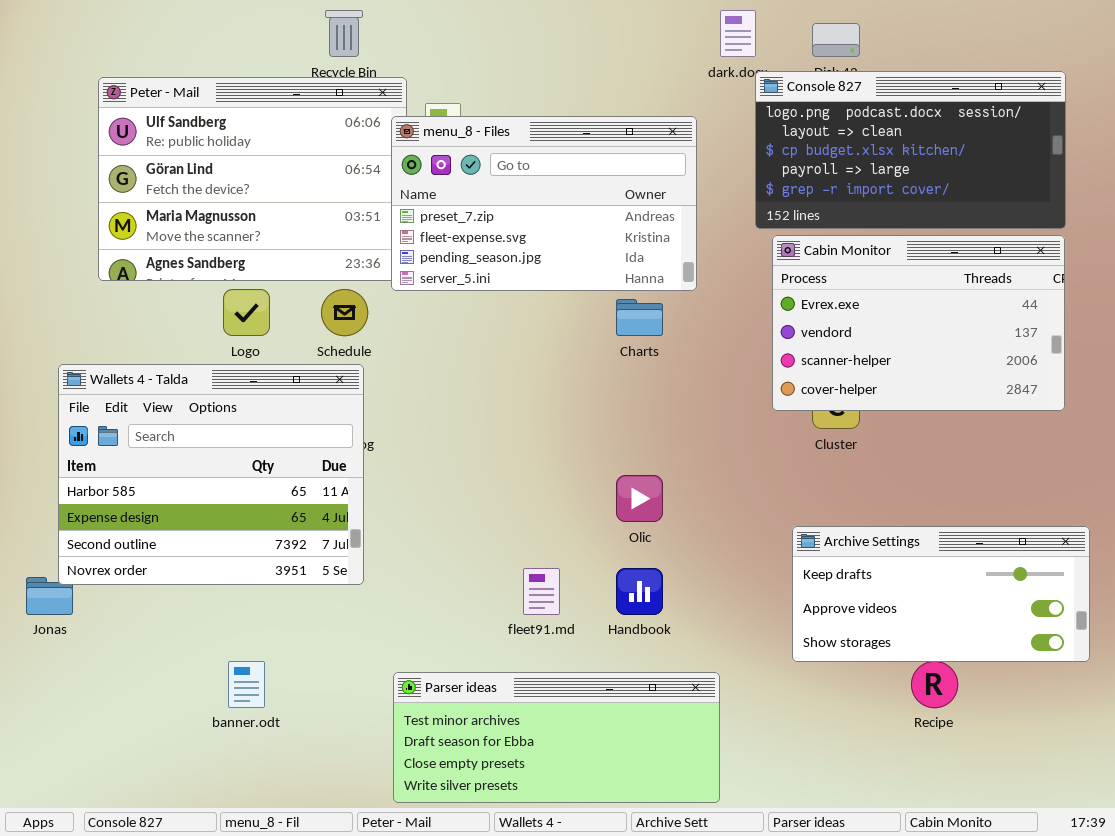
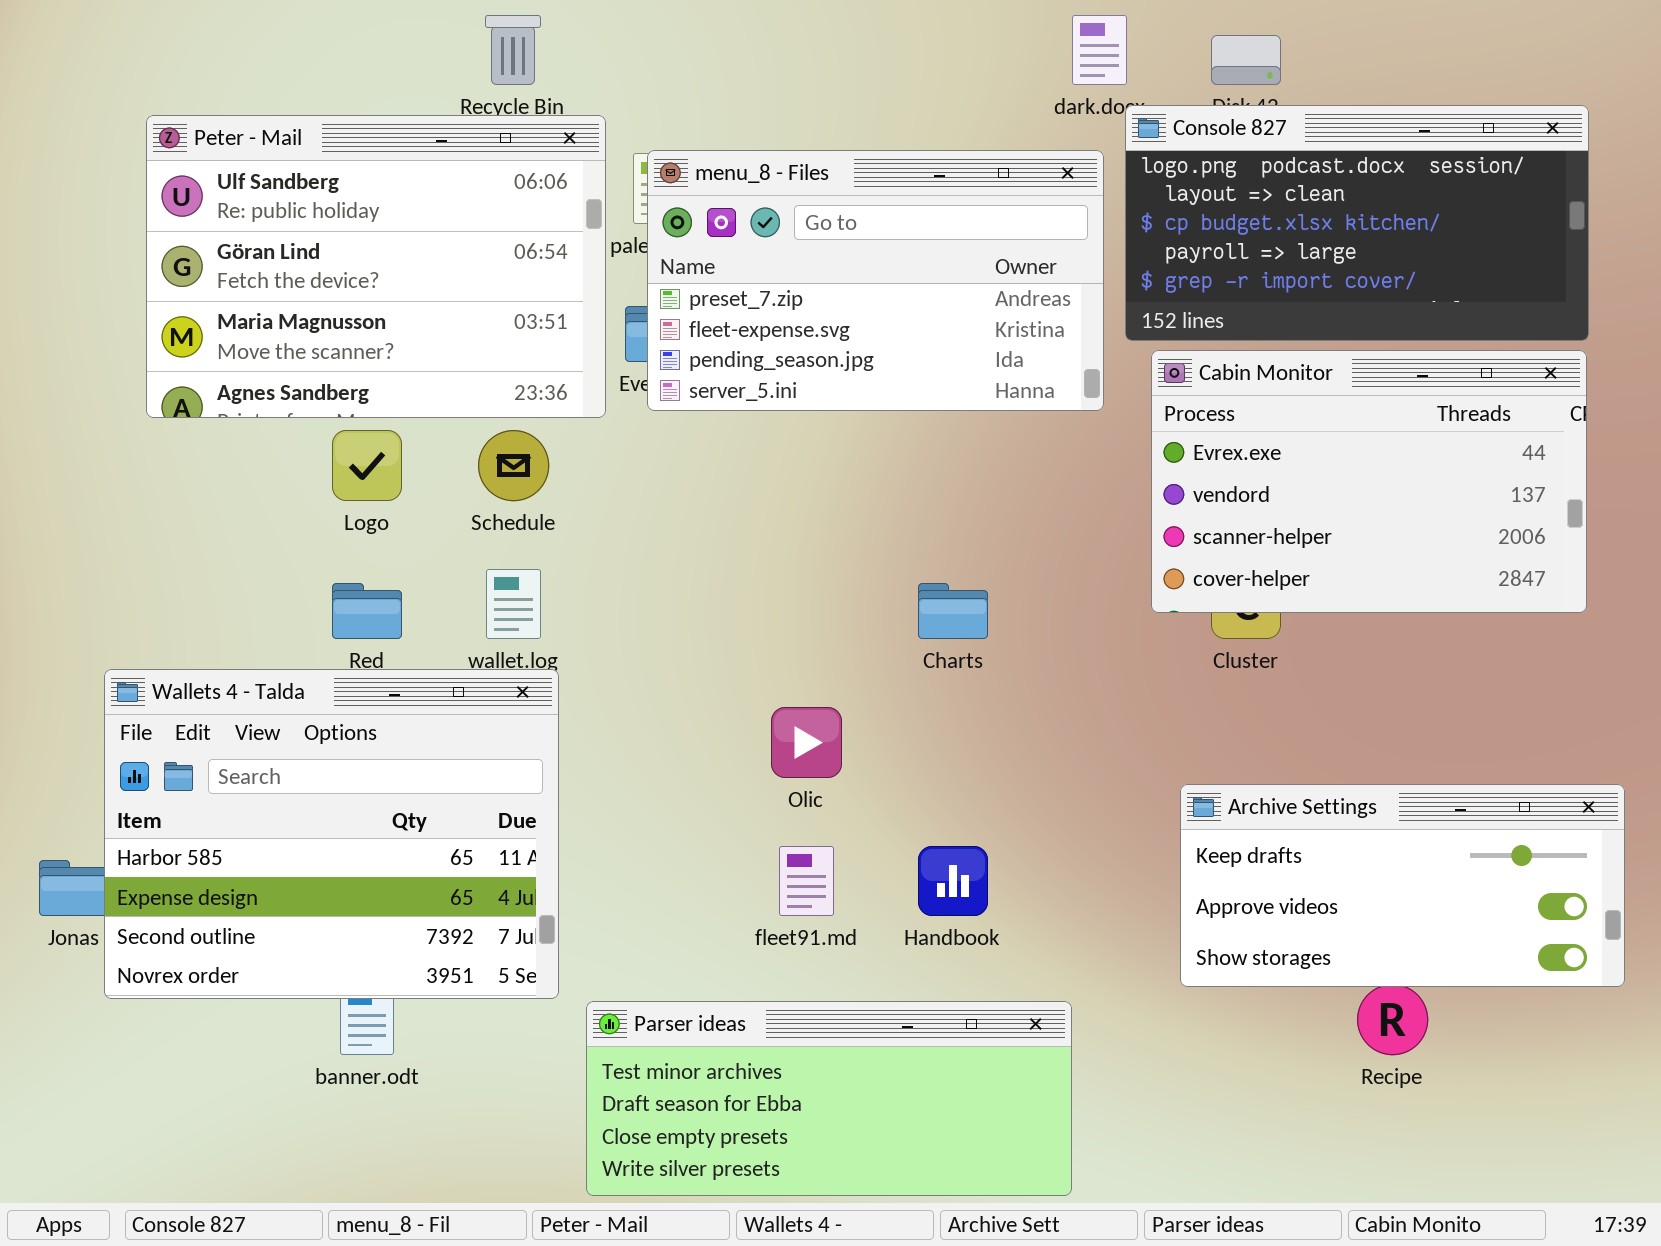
menu_8 - Files: [391,116,697,291] -> [647,150,1104,411], moved
Charts: [616,299,663,336] -> [918,583,988,639], moved
Wallets 4 - Talda: [58,364,364,585] -> [104,669,559,999], moved
Olic: [616,475,663,522] -> [771,707,842,778], moved

